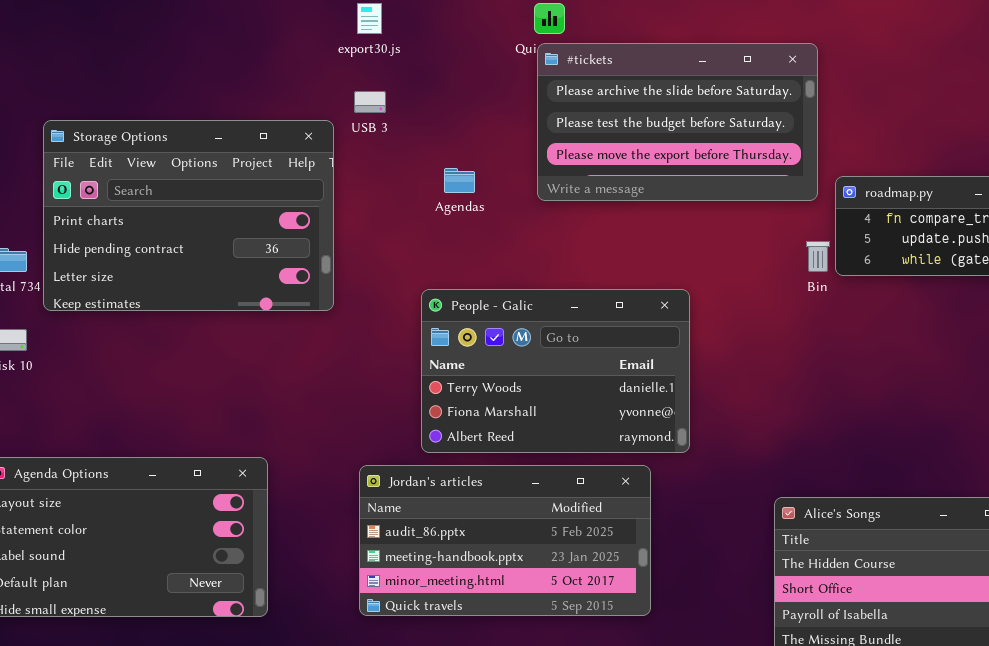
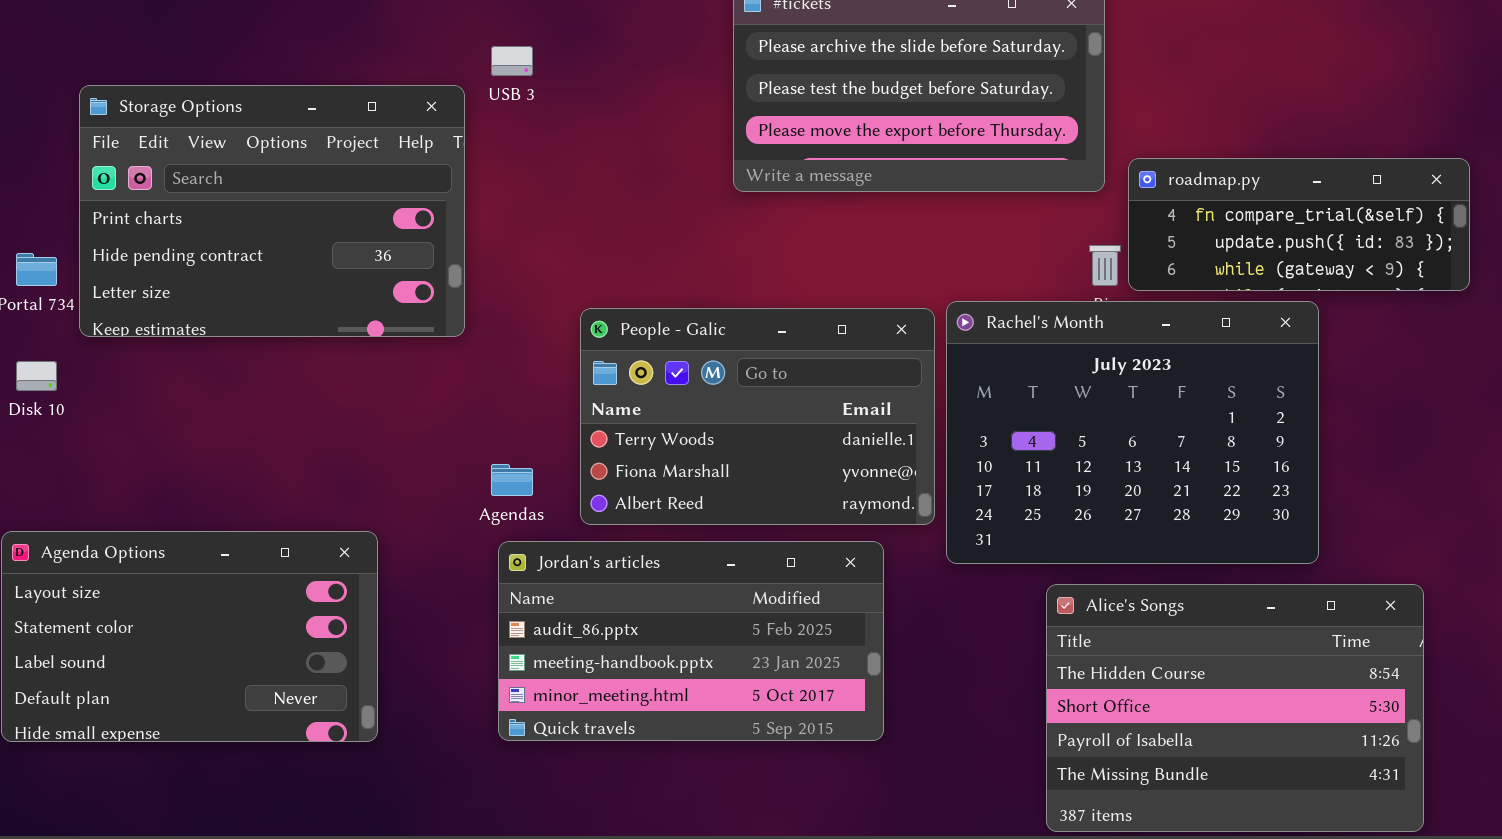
Agendas: [444,168,475,193] -> [491,464,533,496], moved
Rachel's Month: none -> [946,301,1319,564], opened

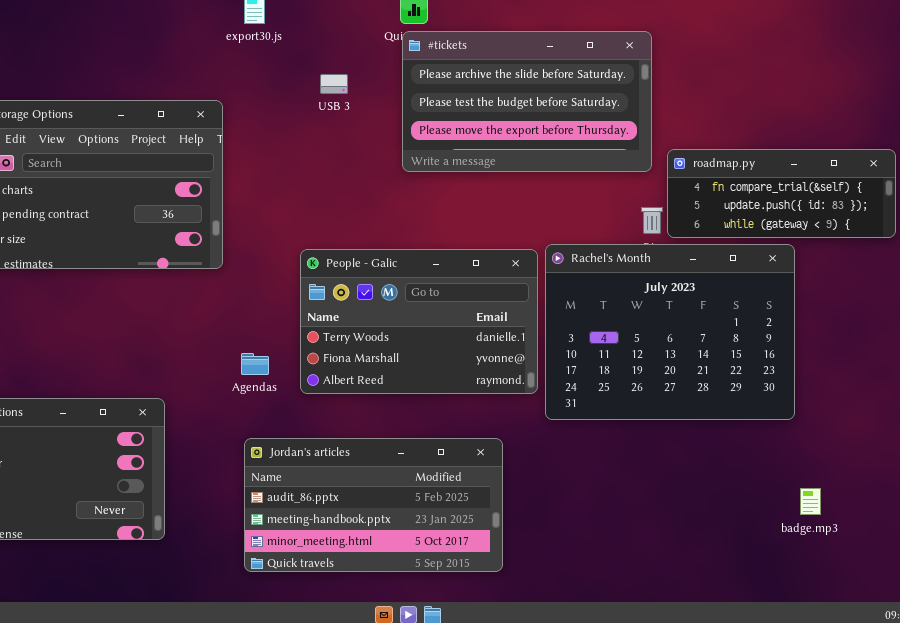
USB 3: [491,46,533,76] -> [320,74,348,94], moved
Jordan's articles: [498,541,884,741] -> [244,438,503,572], moved
Alice's Songs: [1046,584,1424,832] -> none, closed

